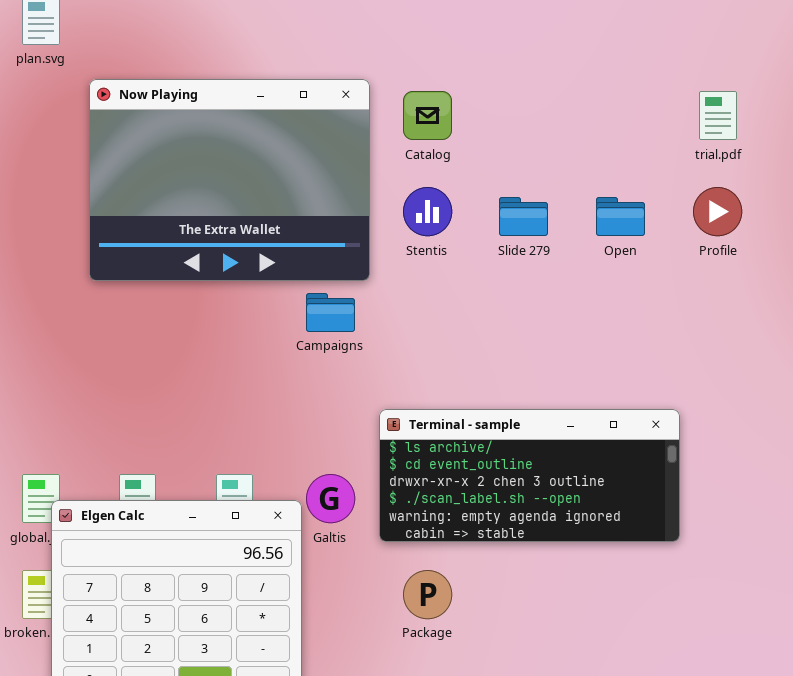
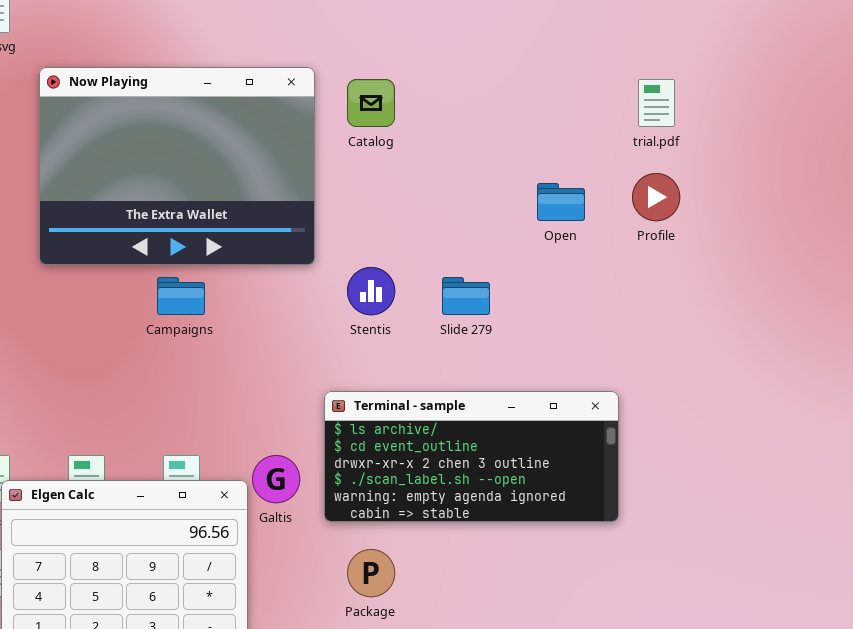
Stentis: [403,187,452,236] -> [347,267,395,315], moved
Slide 279: [499,197,548,236] -> [442,277,490,315], moved
Campaigns: [306,293,355,332] -> [157,277,205,315], moved

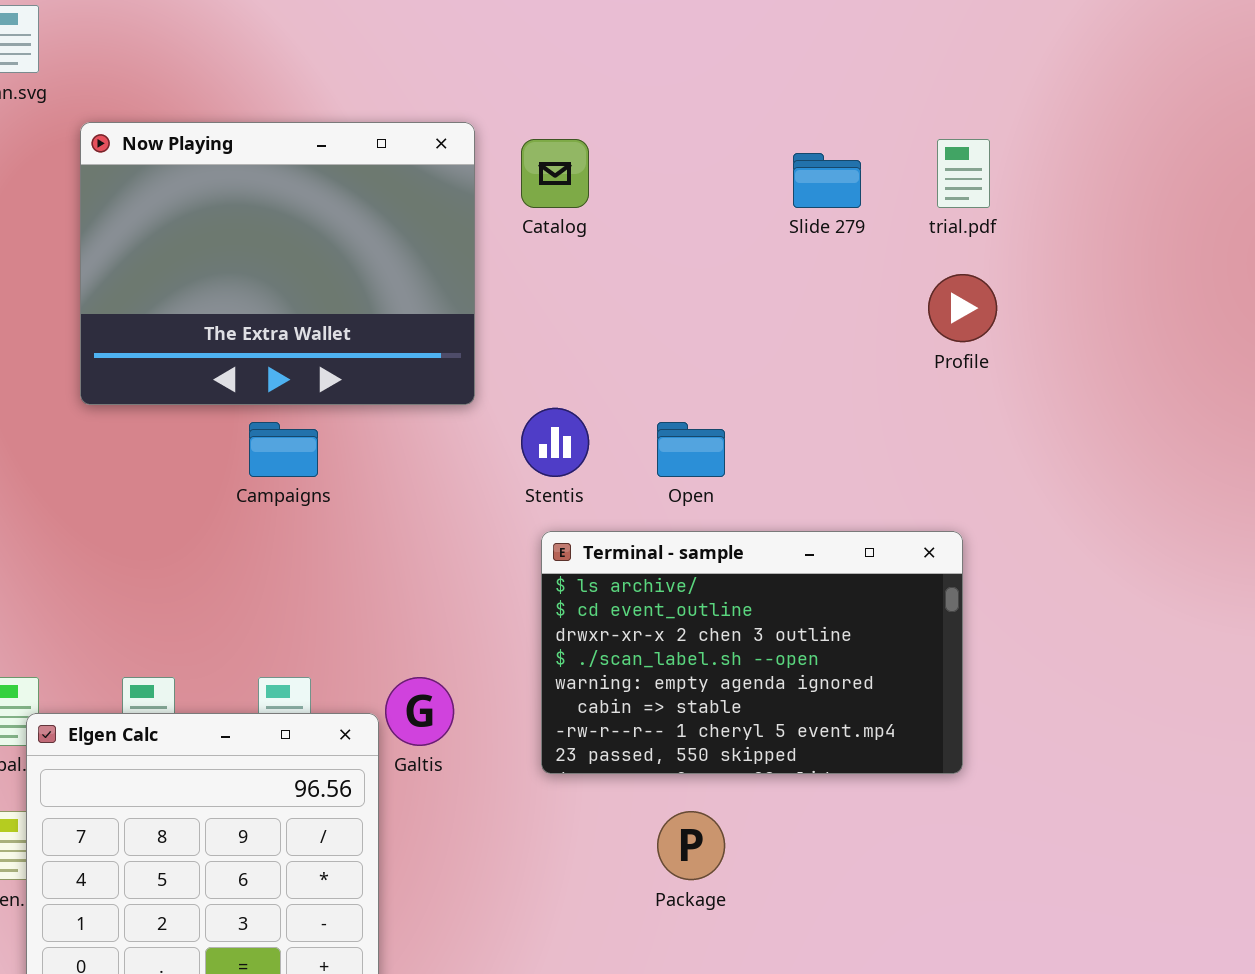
Open: [537,183,585,221] -> [657,422,725,477], moved
Slide 279: [442,277,490,315] -> [793,153,861,208], moved
Terminal - sample: [324,391,619,522] -> [541,531,963,774], moved, resized
Package: [347,549,395,597] -> [657,811,725,880], moved

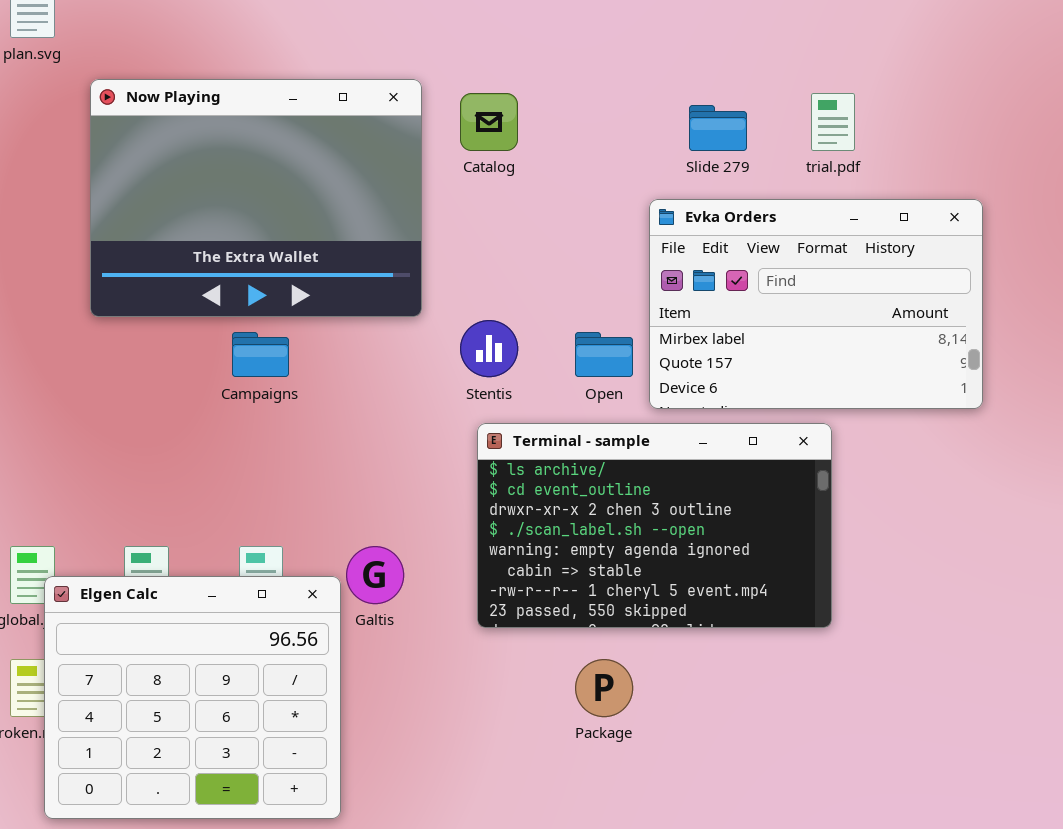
Evka Orders: none -> [649,199,983,409], opened

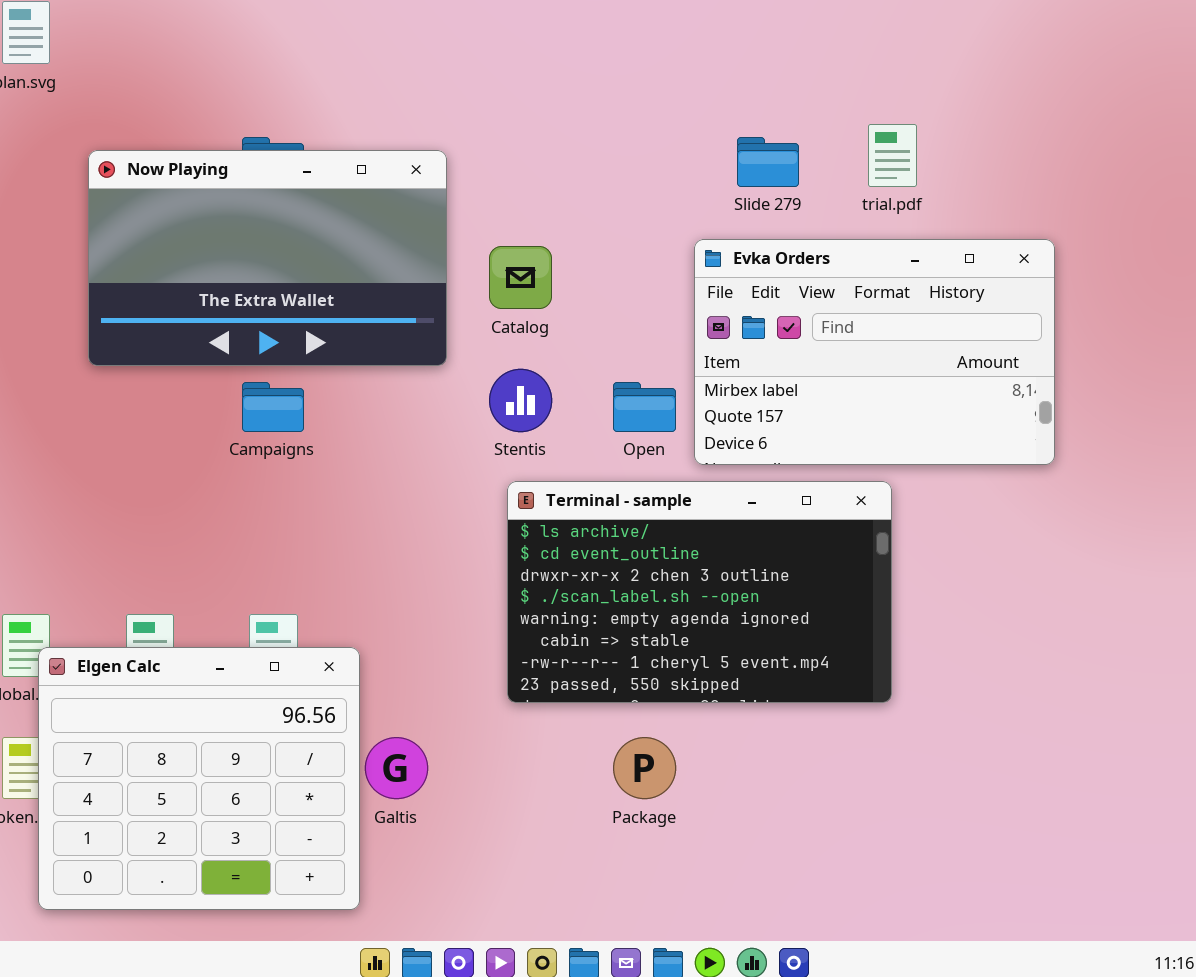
Now Playing: [90,79,422,317] -> [88,150,447,366], resized
Catalog: [460,93,518,151] -> [489,246,552,309], moved
Galtis: [346,546,404,604] -> [365,737,428,799], moved

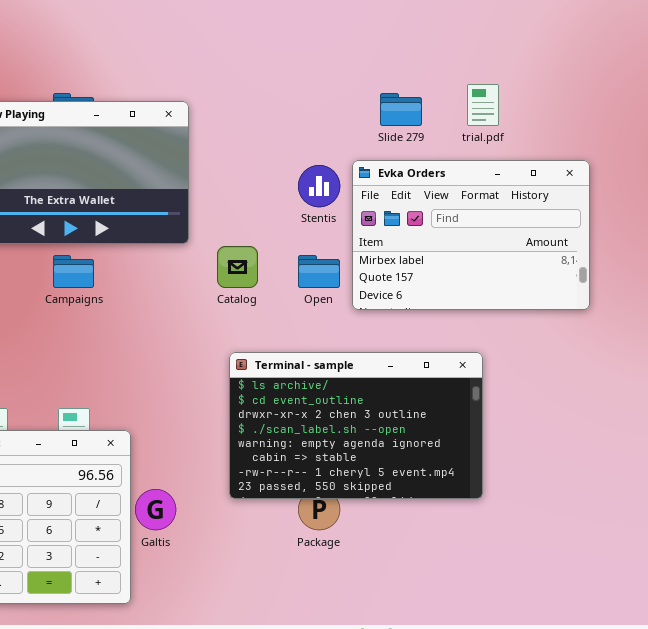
Catalog: [489,246,552,309] -> [217,246,258,288], moved
Stentis: [489,369,552,432] -> [298,165,340,207], moved
Terminal - sample: [507,481,892,703] -> [229,352,483,499], moved

